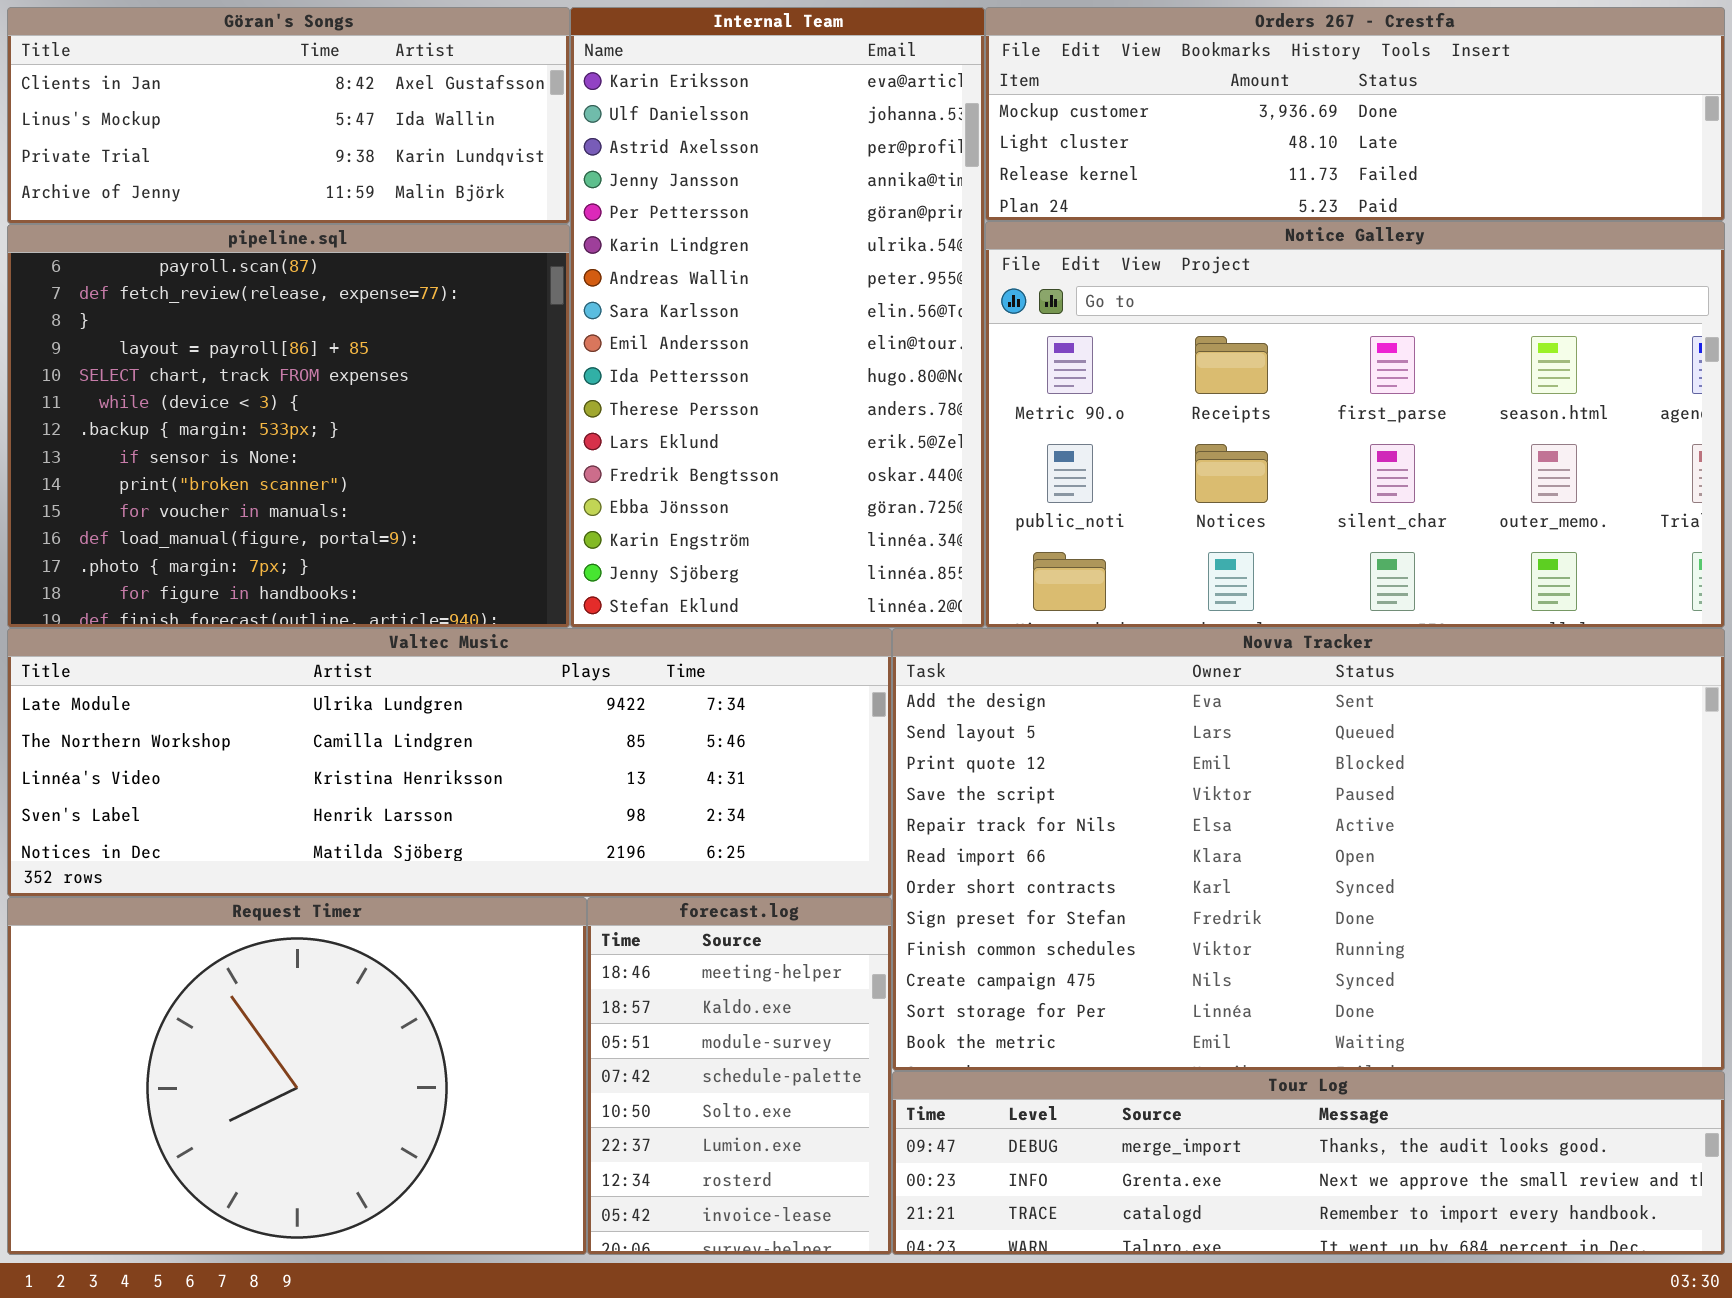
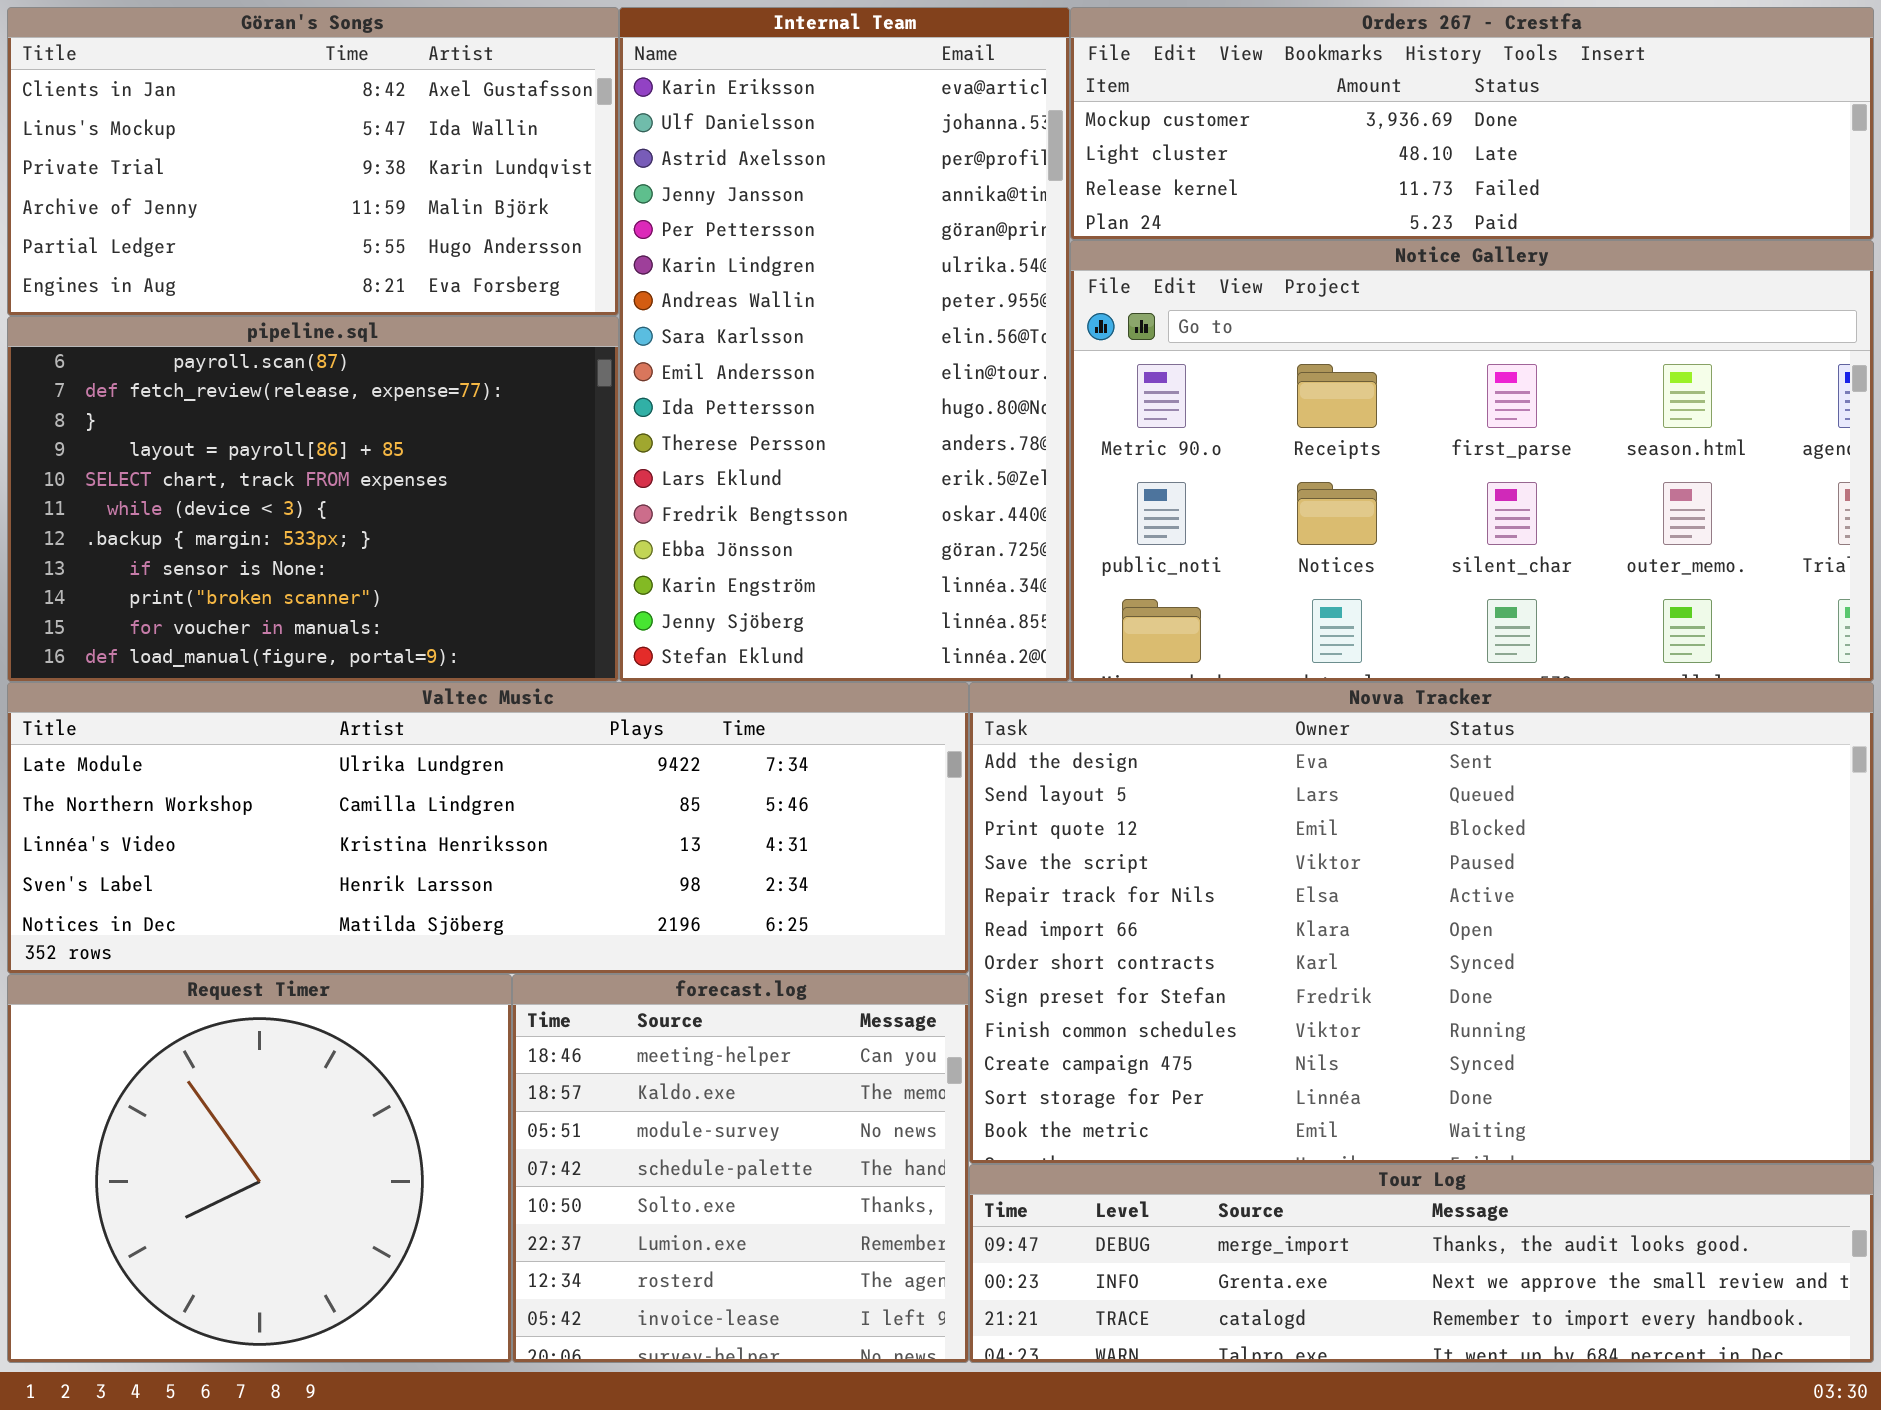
Göran's Songs: [7,7,570,224] -> [7,7,619,316], resized
pipeline.sql: [7,224,570,628] -> [7,316,619,682], resized
Request Timer: [7,897,587,1255] -> [7,974,512,1363], resized
forecast.log: [587,897,892,1255] -> [512,974,969,1363], resized

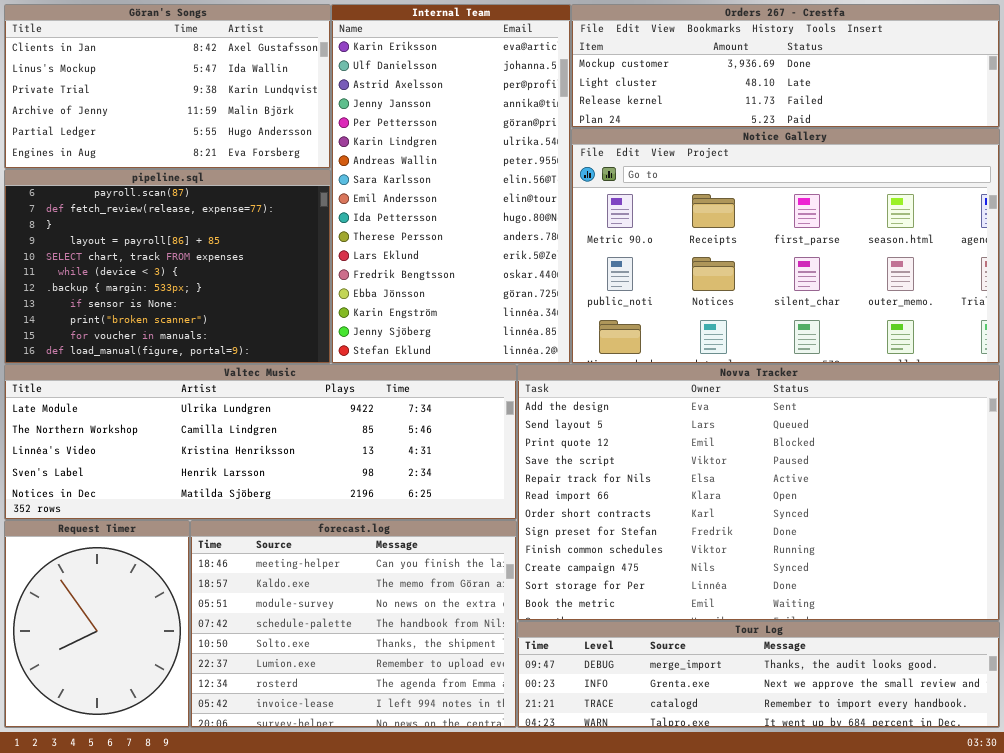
Request Timer: [7,974,512,1363] -> [4,520,190,728], resized
forecast.log: [512,974,969,1363] -> [190,520,517,728], resized

